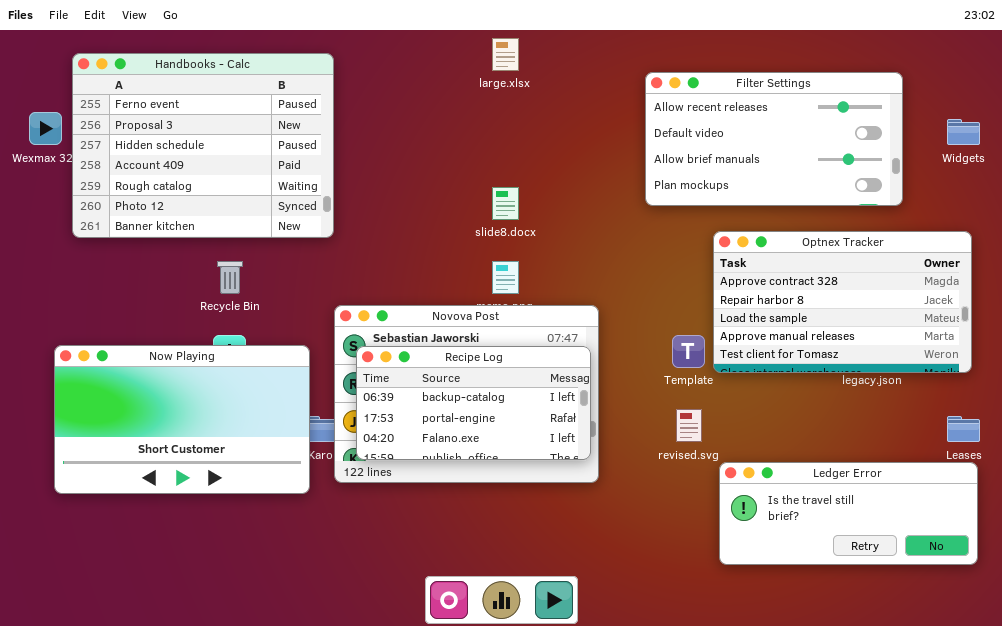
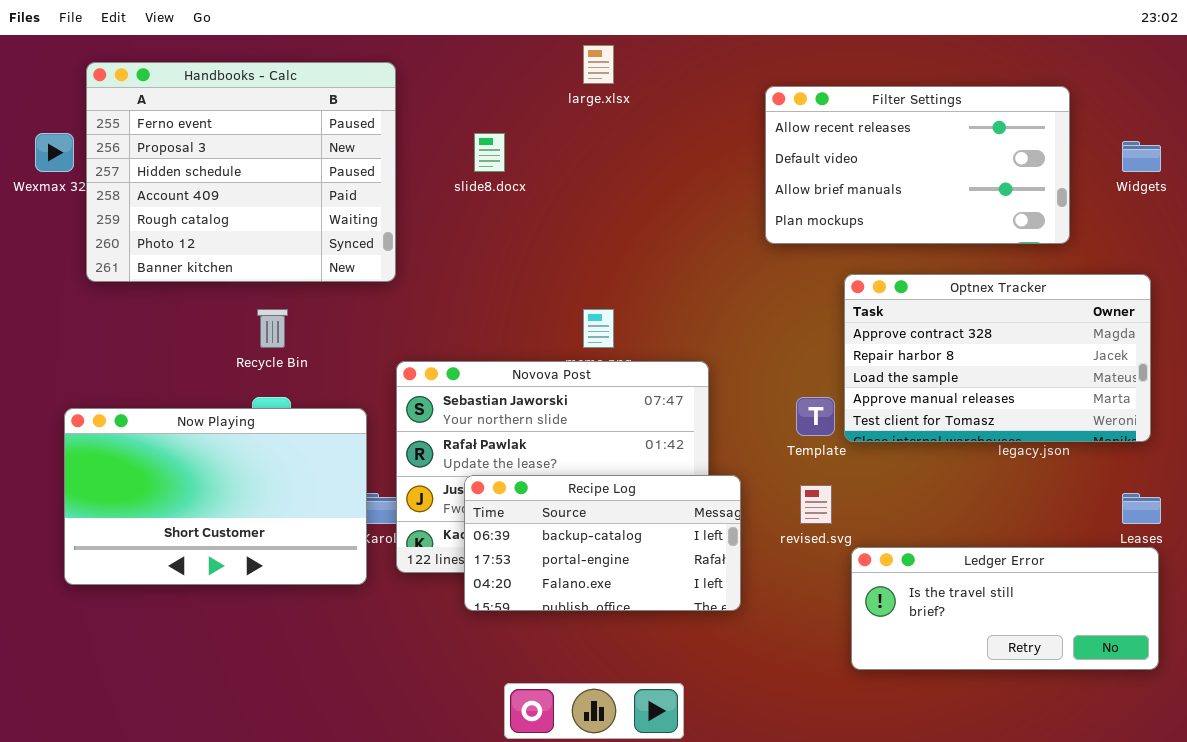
slide8.docx: [492,187,519,220] -> [474,133,505,172], moved
Recipe Log: [356,346,591,460] -> [464,475,741,611], moved

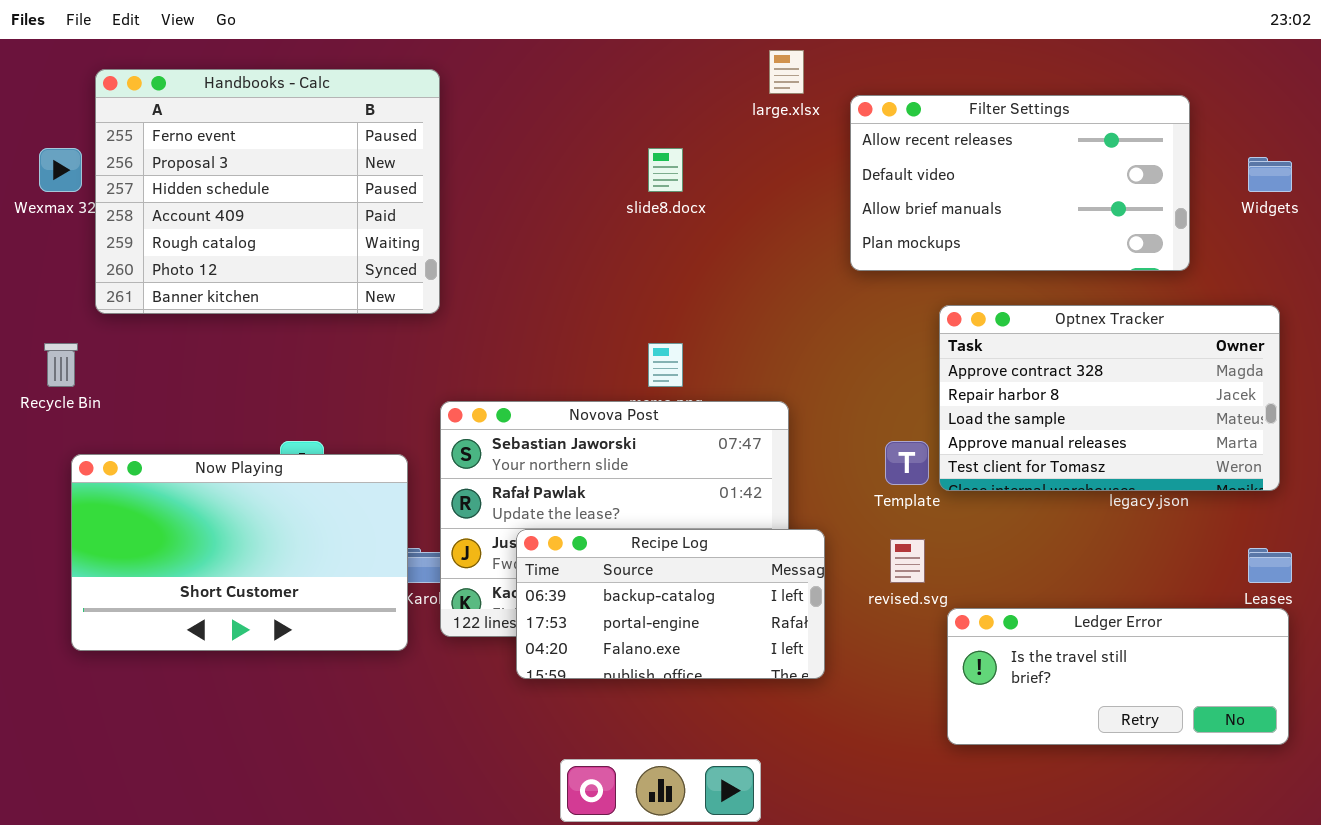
large.xlsx: [583,45,614,84] -> [769,50,804,94], moved
slide8.docx: [474,133,505,172] -> [648,148,683,192], moved
Recycle Bin: [257,309,288,348] -> [44,343,78,387], moved

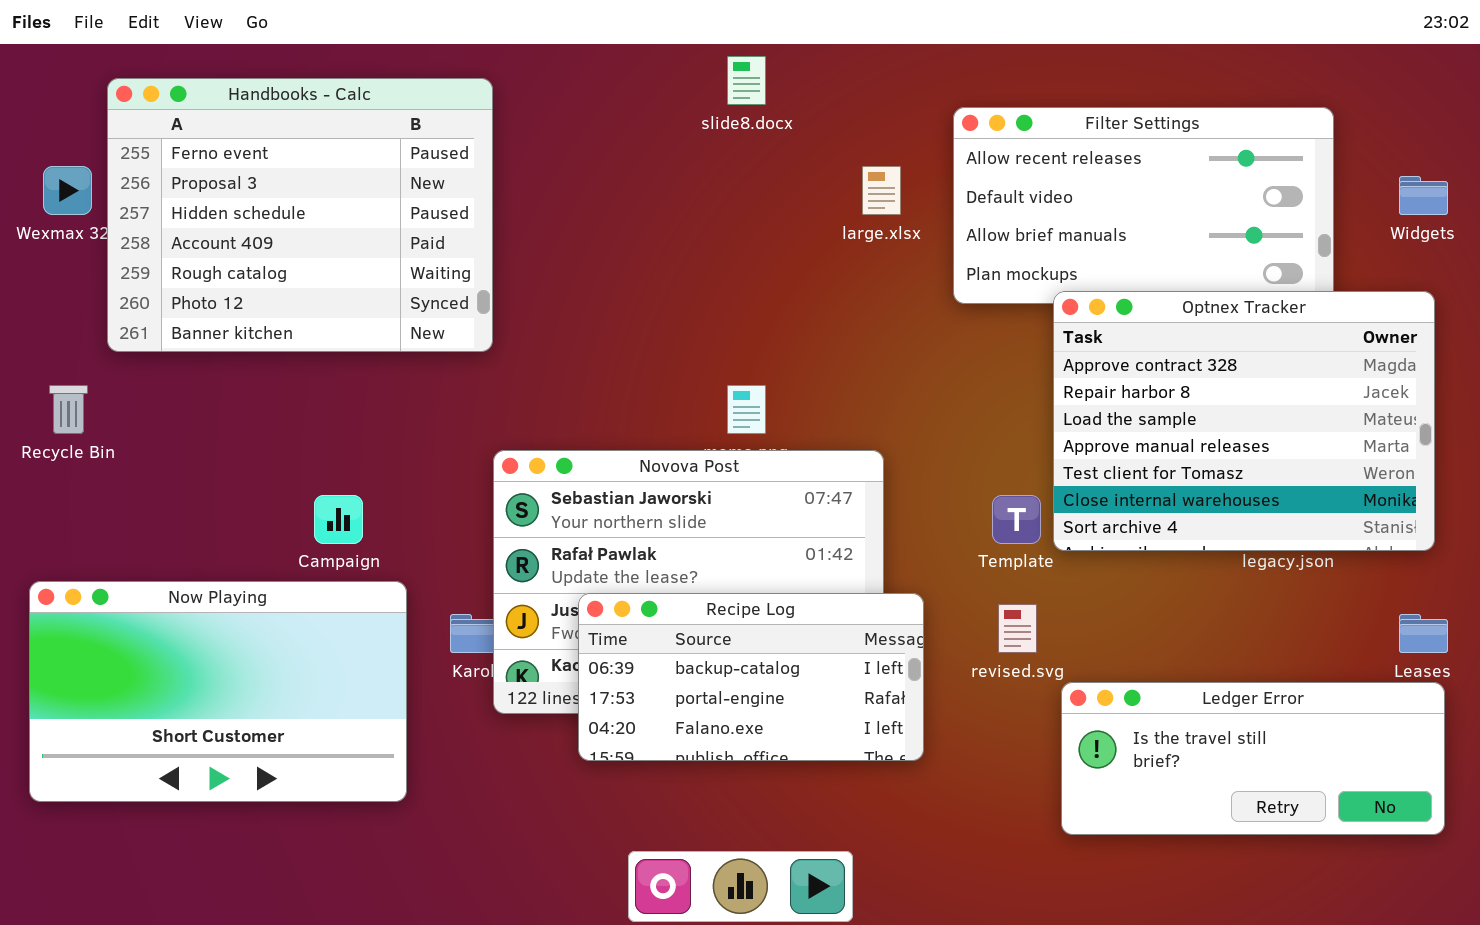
large.xlsx: [769,50,804,94] -> [862,166,901,215], moved
slide8.docx: [648,148,683,192] -> [727,56,766,105], moved
Optnex Tracker: [939,305,1280,491] -> [1053,291,1435,551], resized
Now Playing: [71,454,408,651] -> [29,581,407,802], moved

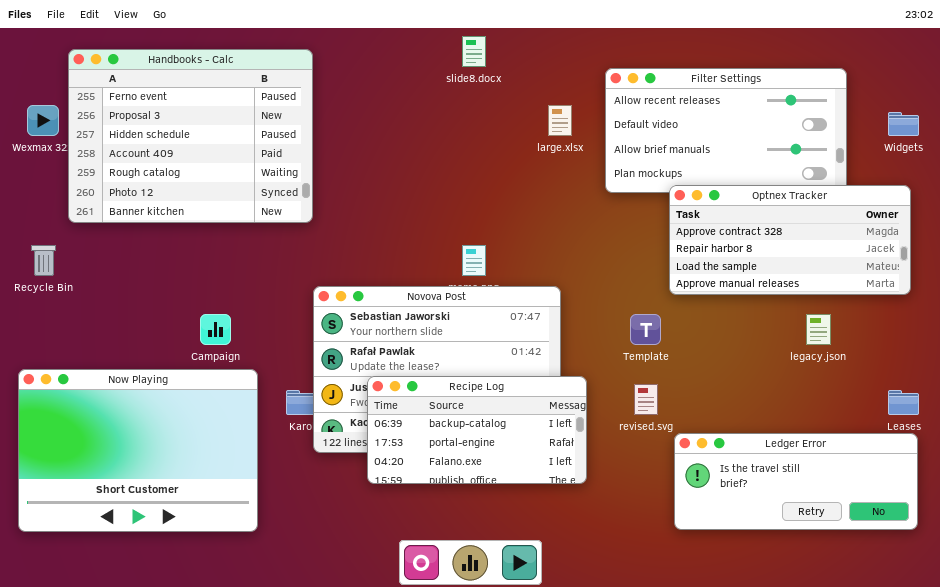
Optnex Tracker: [1053,291,1435,551] -> [669,185,911,295], resized
Now Playing: [29,581,407,802] -> [18,369,258,532], resized

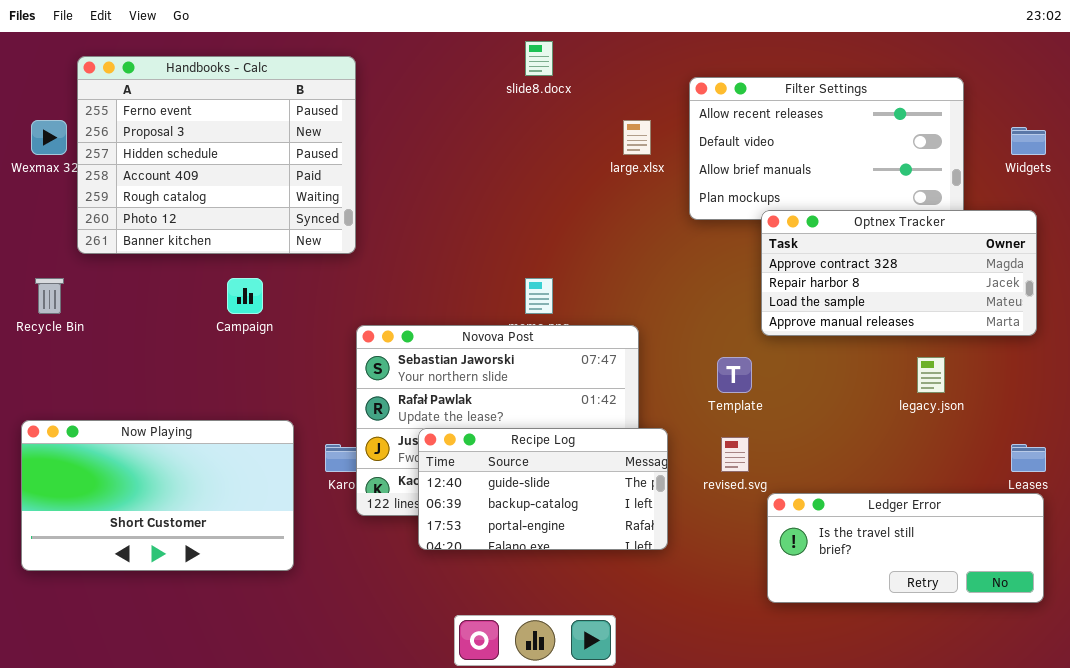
Campaign: [200,314,231,345] -> [227,278,263,314], moved
Now Playing: [18,369,258,532] -> [21,420,294,571], resized
Recipe Log: [367,376,587,484] -> [418,428,668,550], scrolled up 1 row

